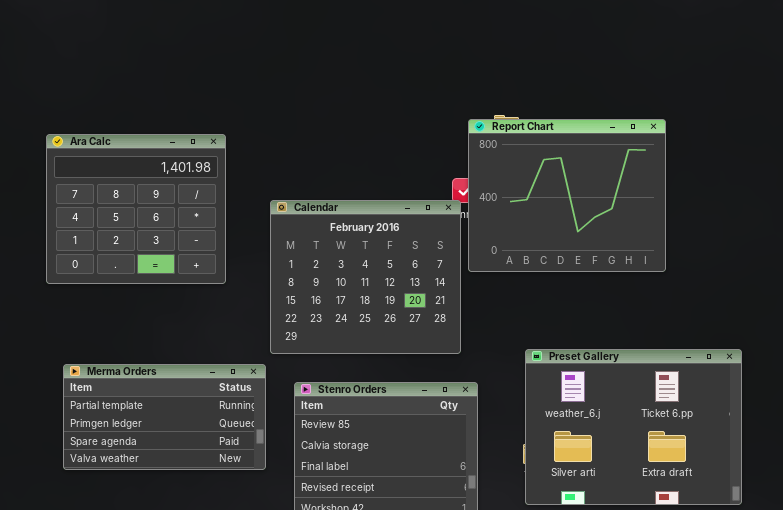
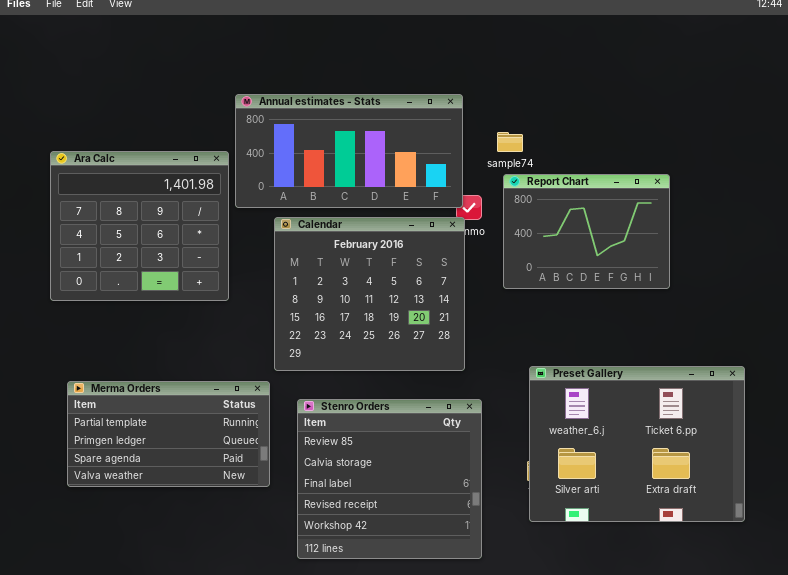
Annual estimates - Stats: none -> [235,94,463,208], opened
Report Chart: [468,119,666,272] -> [503,174,670,289], resized

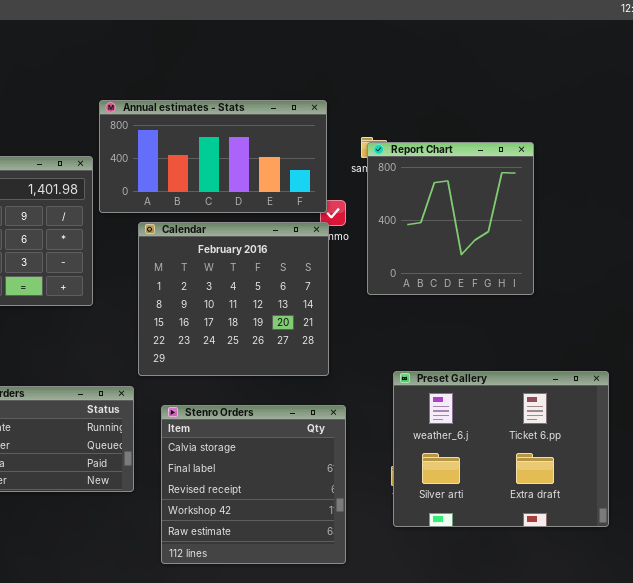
Report Chart: [503,174,670,289] -> [367,142,534,295], resized
Stenro Orders: [297,399,482,559] -> [161,405,346,564], scrolled down 1 row

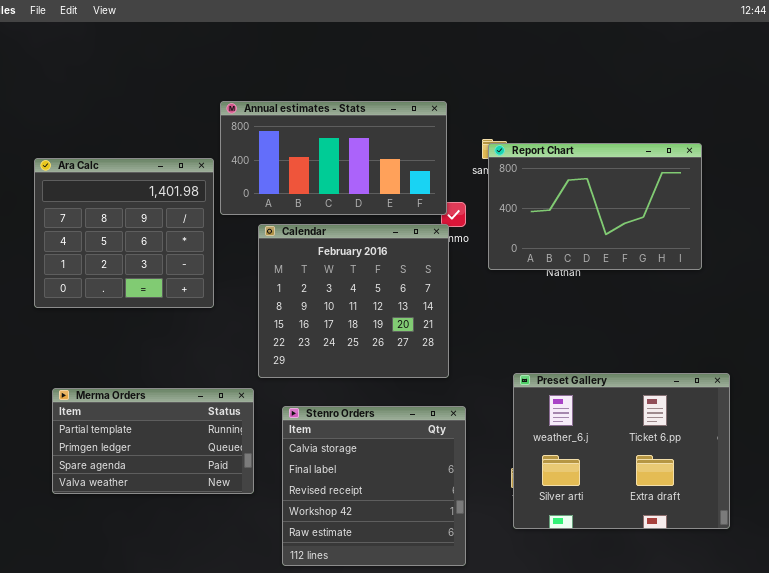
Report Chart: [367,142,534,295] -> [488,143,702,270], resized

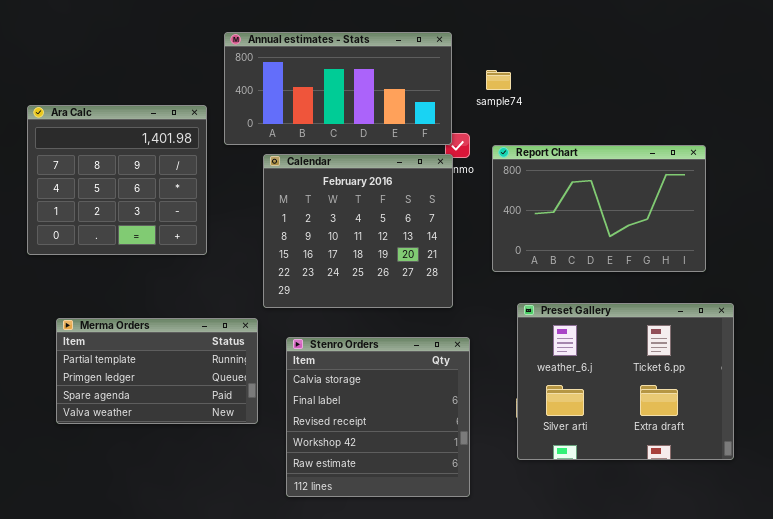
Report Chart: [488,143,702,270] -> [492,145,706,272], moved
Ara Calc: [34,158,214,308] -> [27,105,207,255], moved

